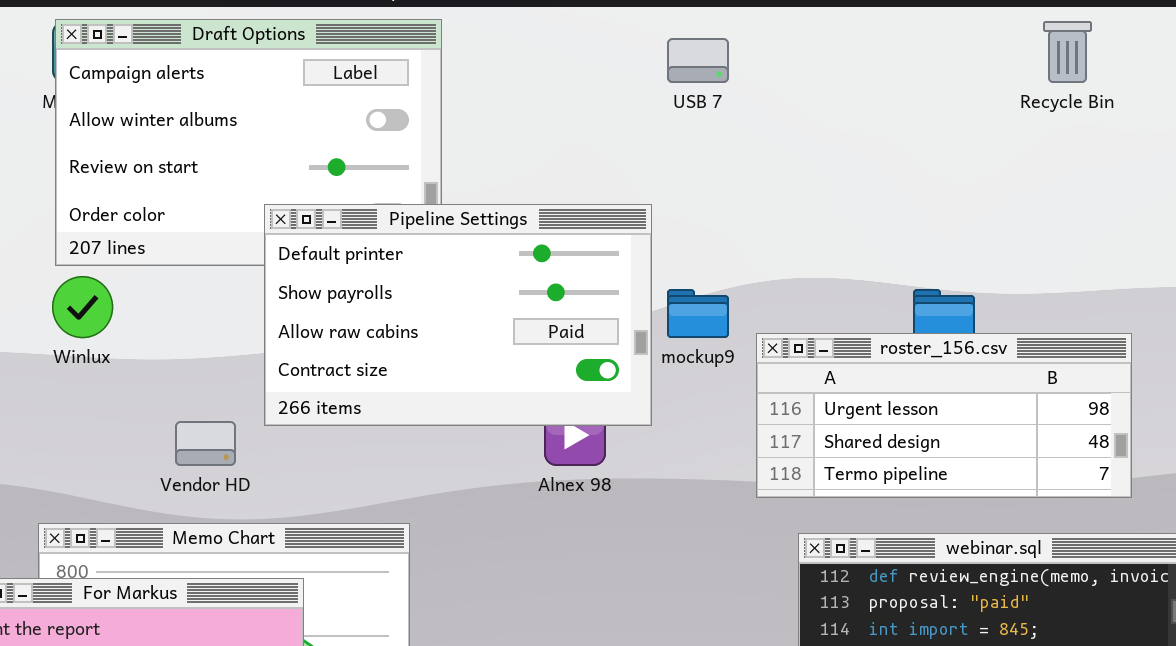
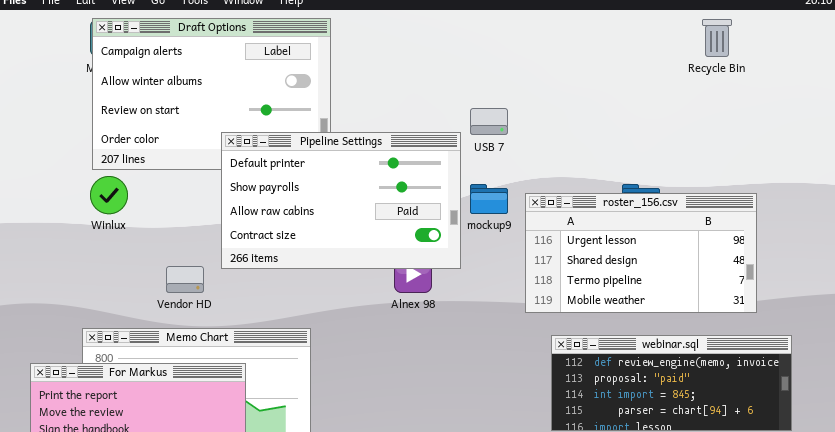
USB 7: [667,38,729,83] -> [470,108,508,135], moved
roster_156.csv: [756,333,1132,498] -> [525,193,757,313], resized

